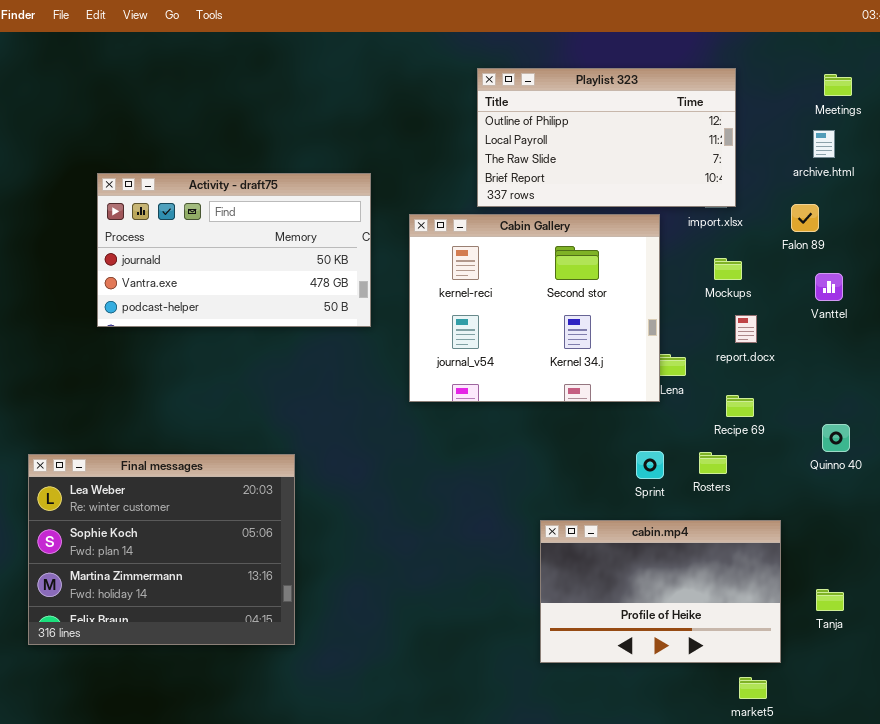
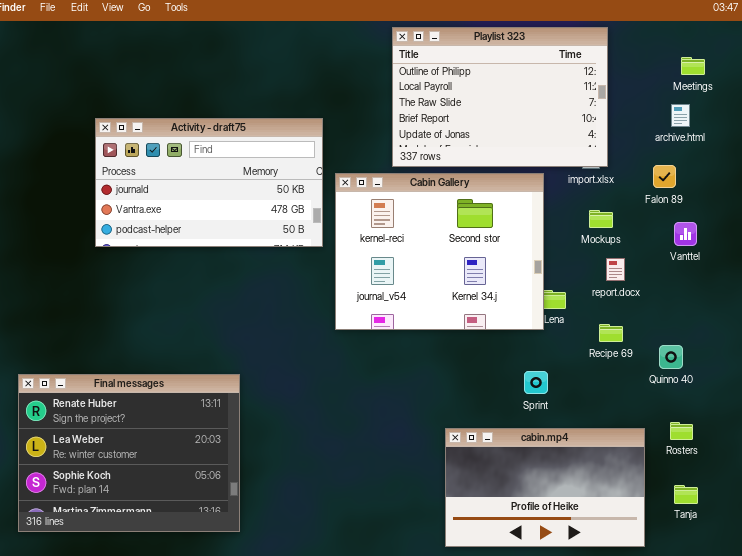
Playlist 323: [477,68,736,207] -> [392,27,608,167], resized
Activity - draft75: [97,173,371,327] -> [95,118,323,247], moved
Quinno 40: [822,424,850,452] -> [659,345,683,369], moved
Rosters: [699,452,727,474] -> [670,422,693,440], moved
Final messages: [28,454,295,645] -> [18,374,240,532], scrolled up 1 row

